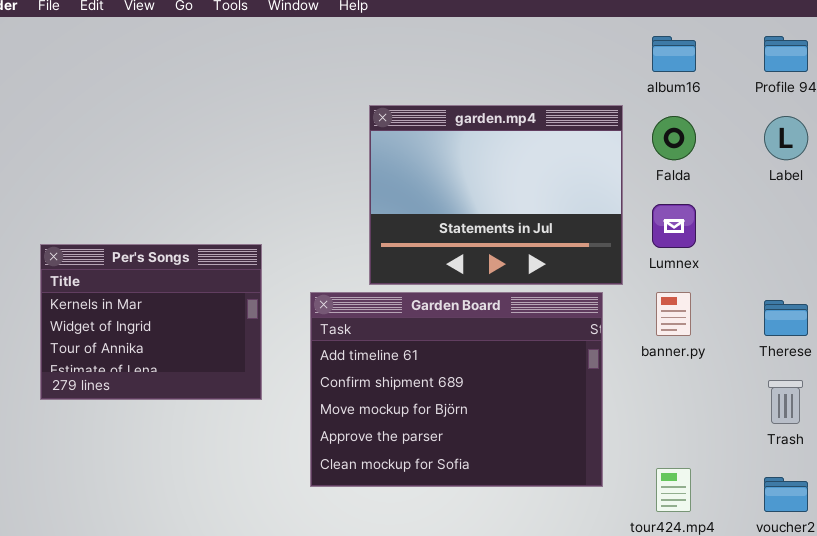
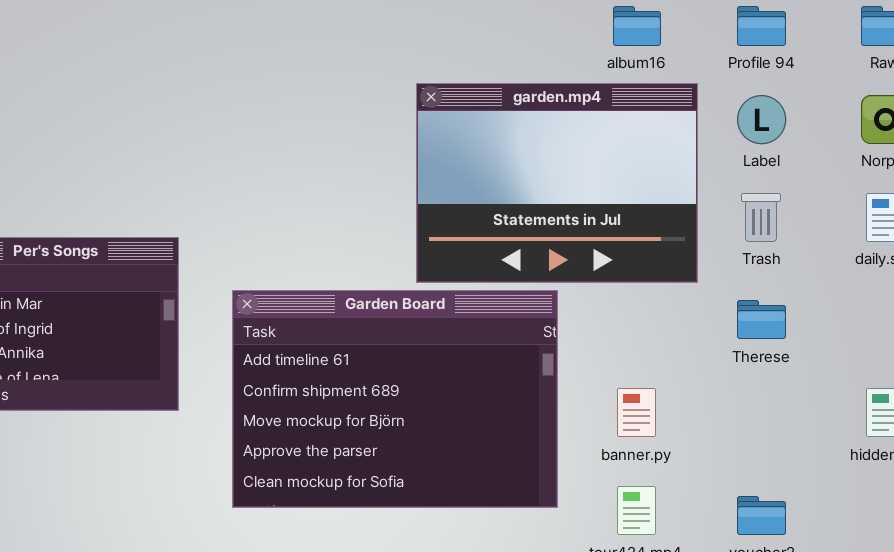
garden.mp4: [369,105,623,285] -> [416,83,698,283], moved
banner.py: [656,292,691,336] -> [617,388,656,437], moved
Trash: [768,380,803,424] -> [741,193,781,242], moved

